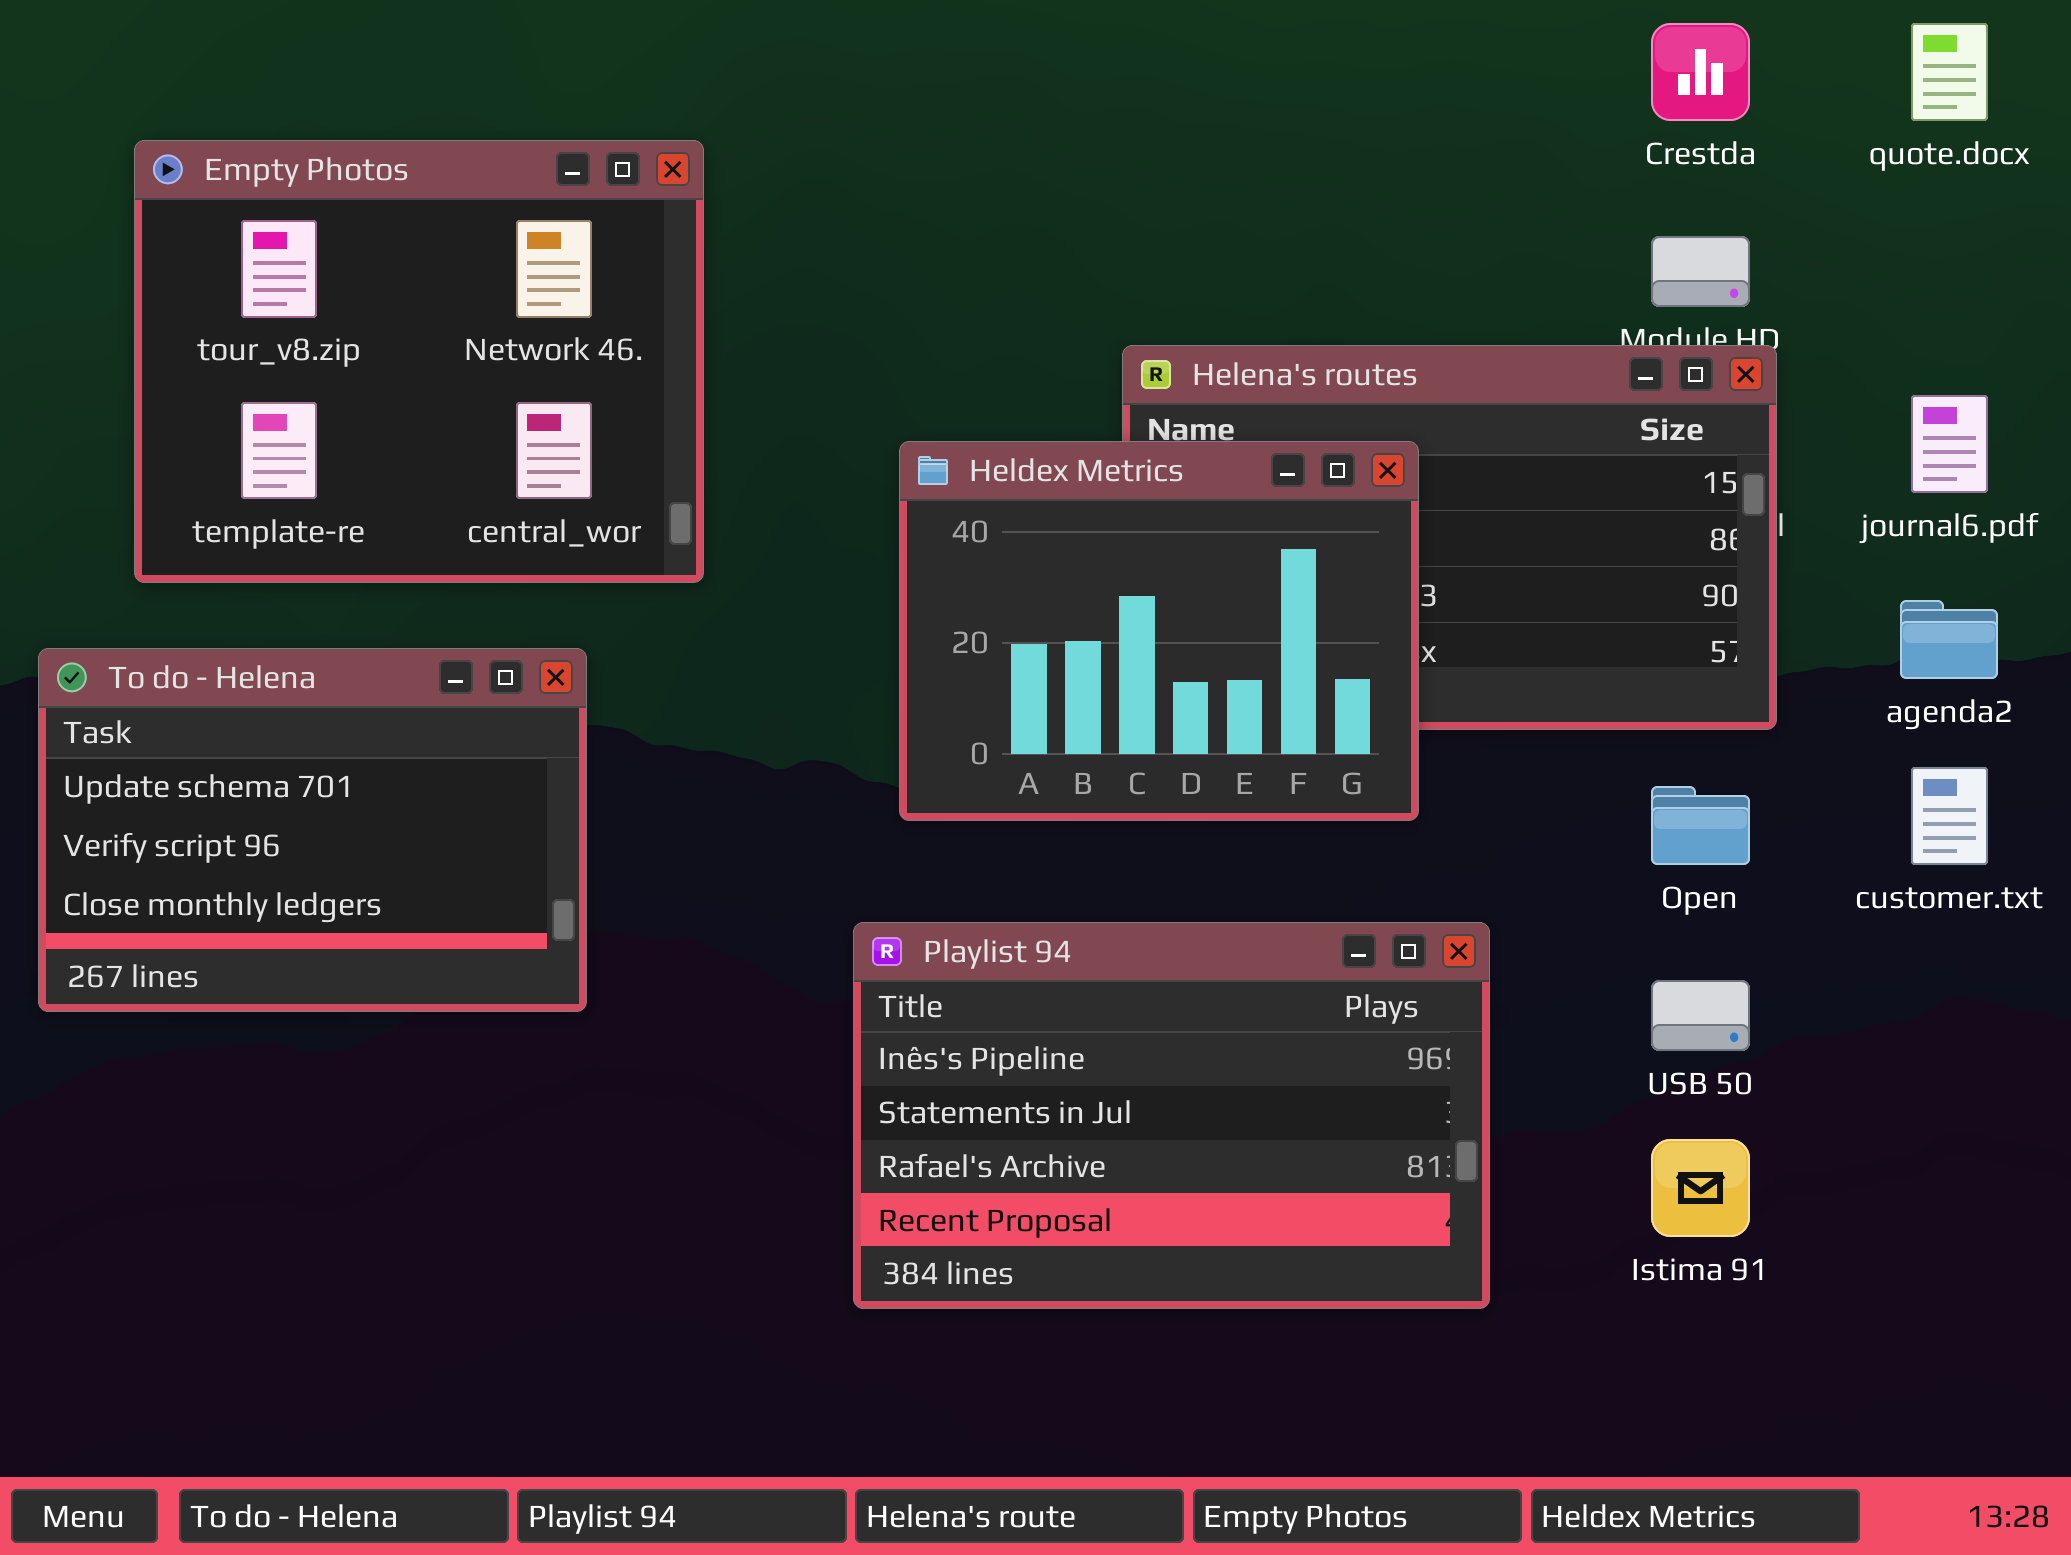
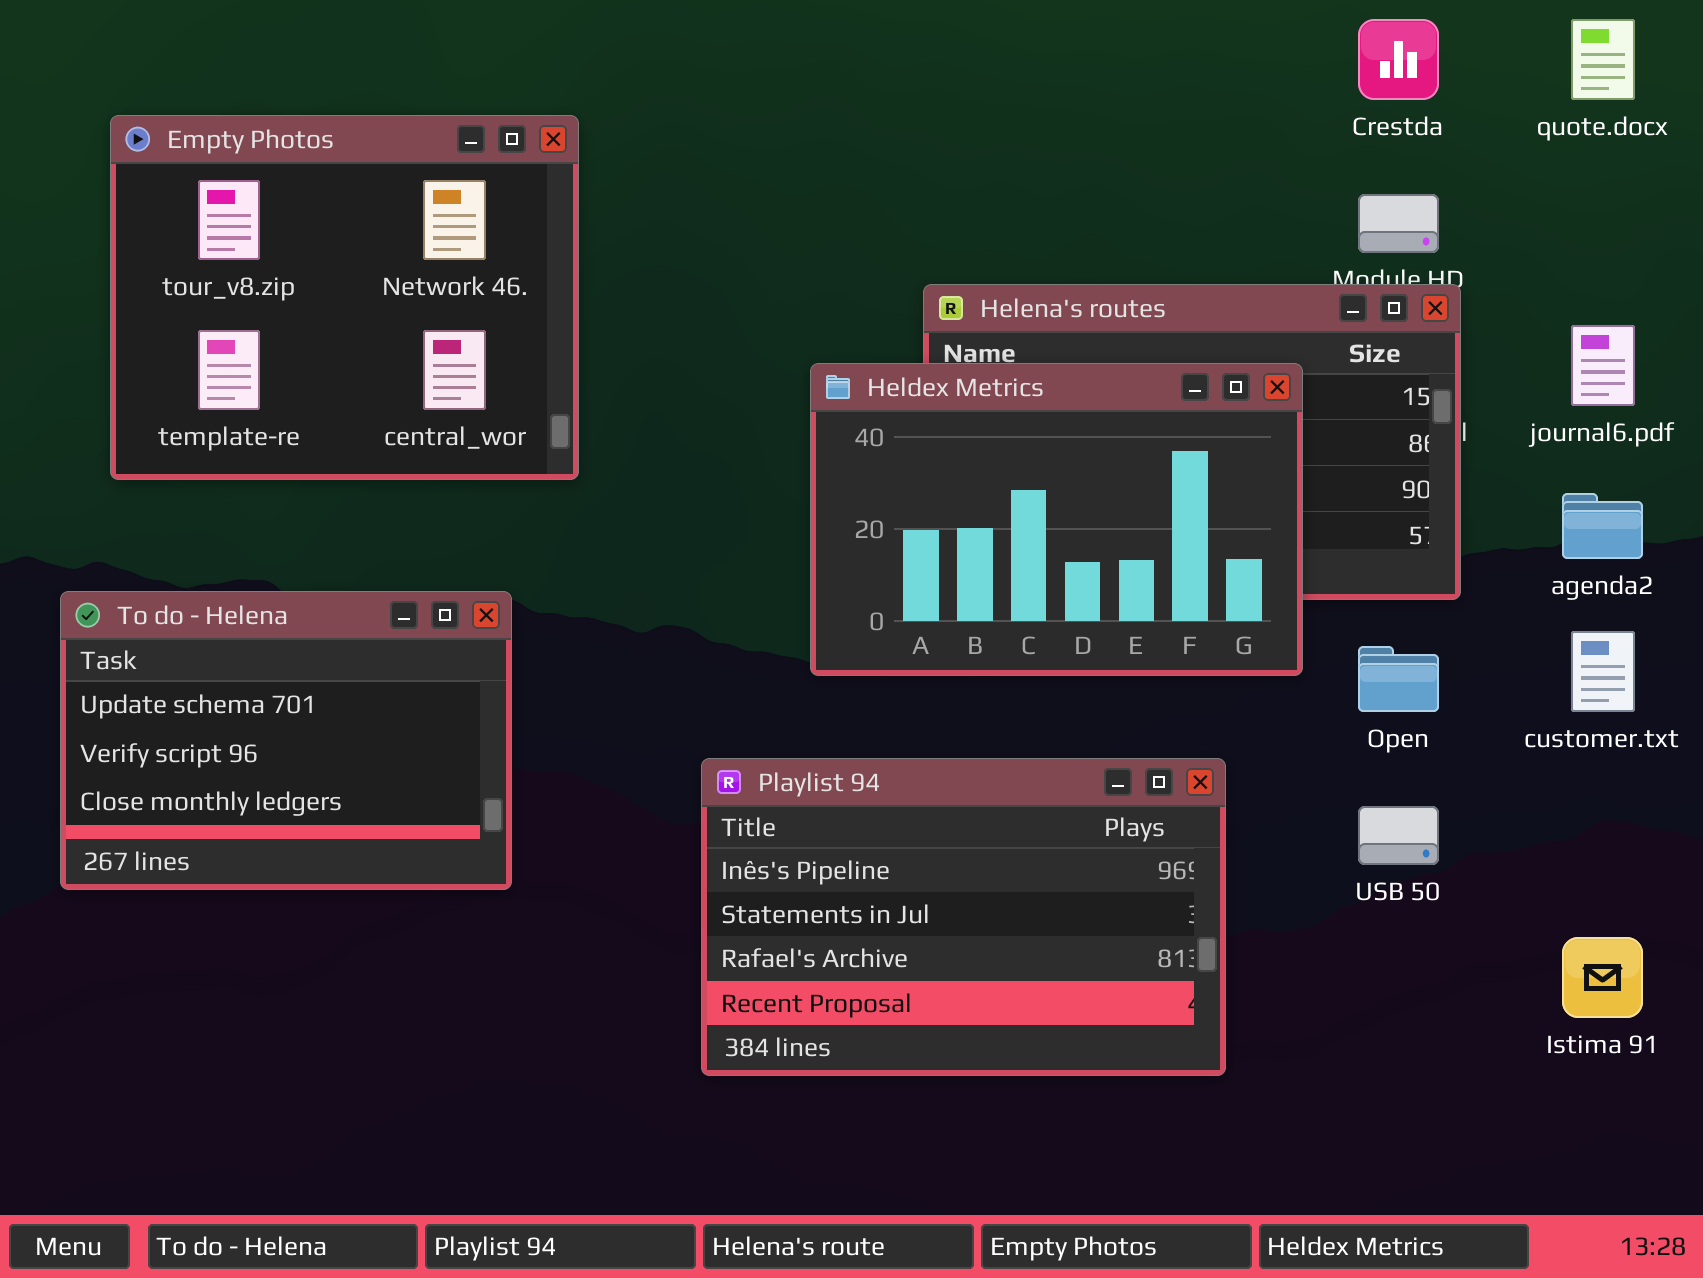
Heldex Metrics: [899,441,1419,821] -> [810,363,1303,676], moved, resized
To do - Helena: [38,648,587,1012] -> [60,591,512,890], moved
Istima 91: [1651,1139,1750,1237] -> [1562,937,1643,1018], moved

